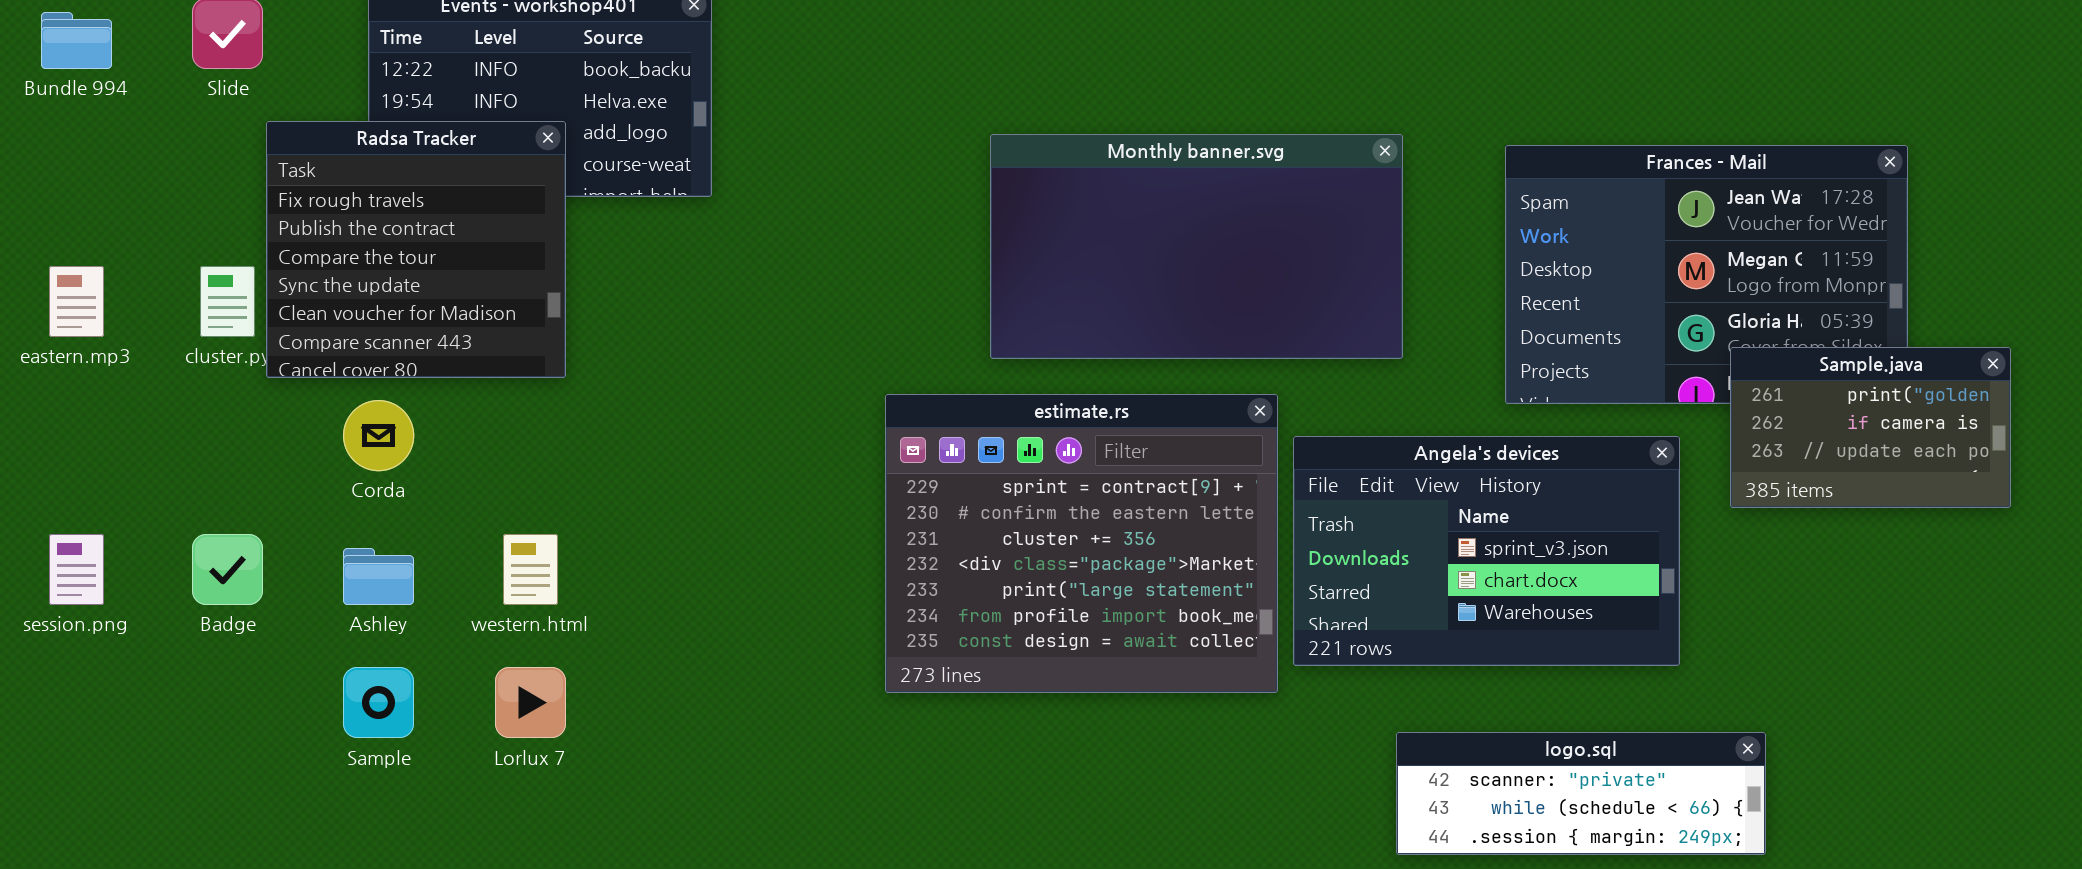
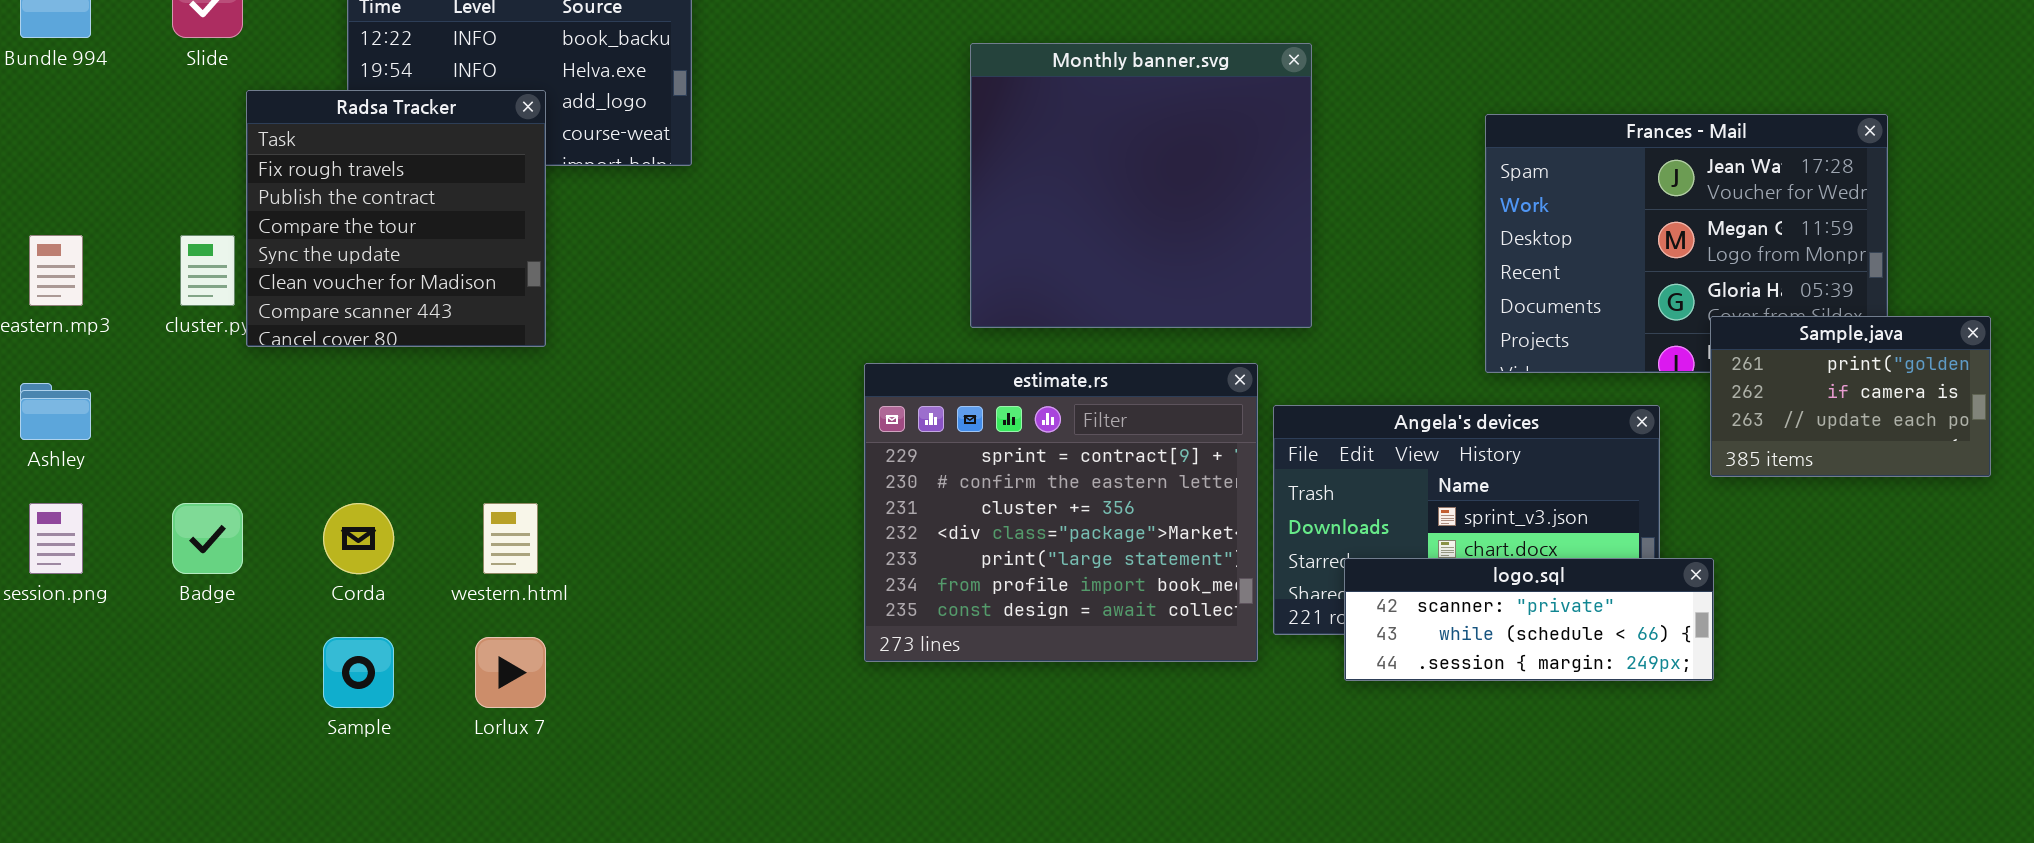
Monthly banner.svg: [990,134,1403,359] -> [970,43,1312,328], resized
Corda: [343,400,414,471] -> [323,503,394,574], moved
Ashley: [343,548,414,605] -> [20,383,91,440], moved
logo.sql: [1396,732,1766,855] -> [1344,558,1714,681], moved

